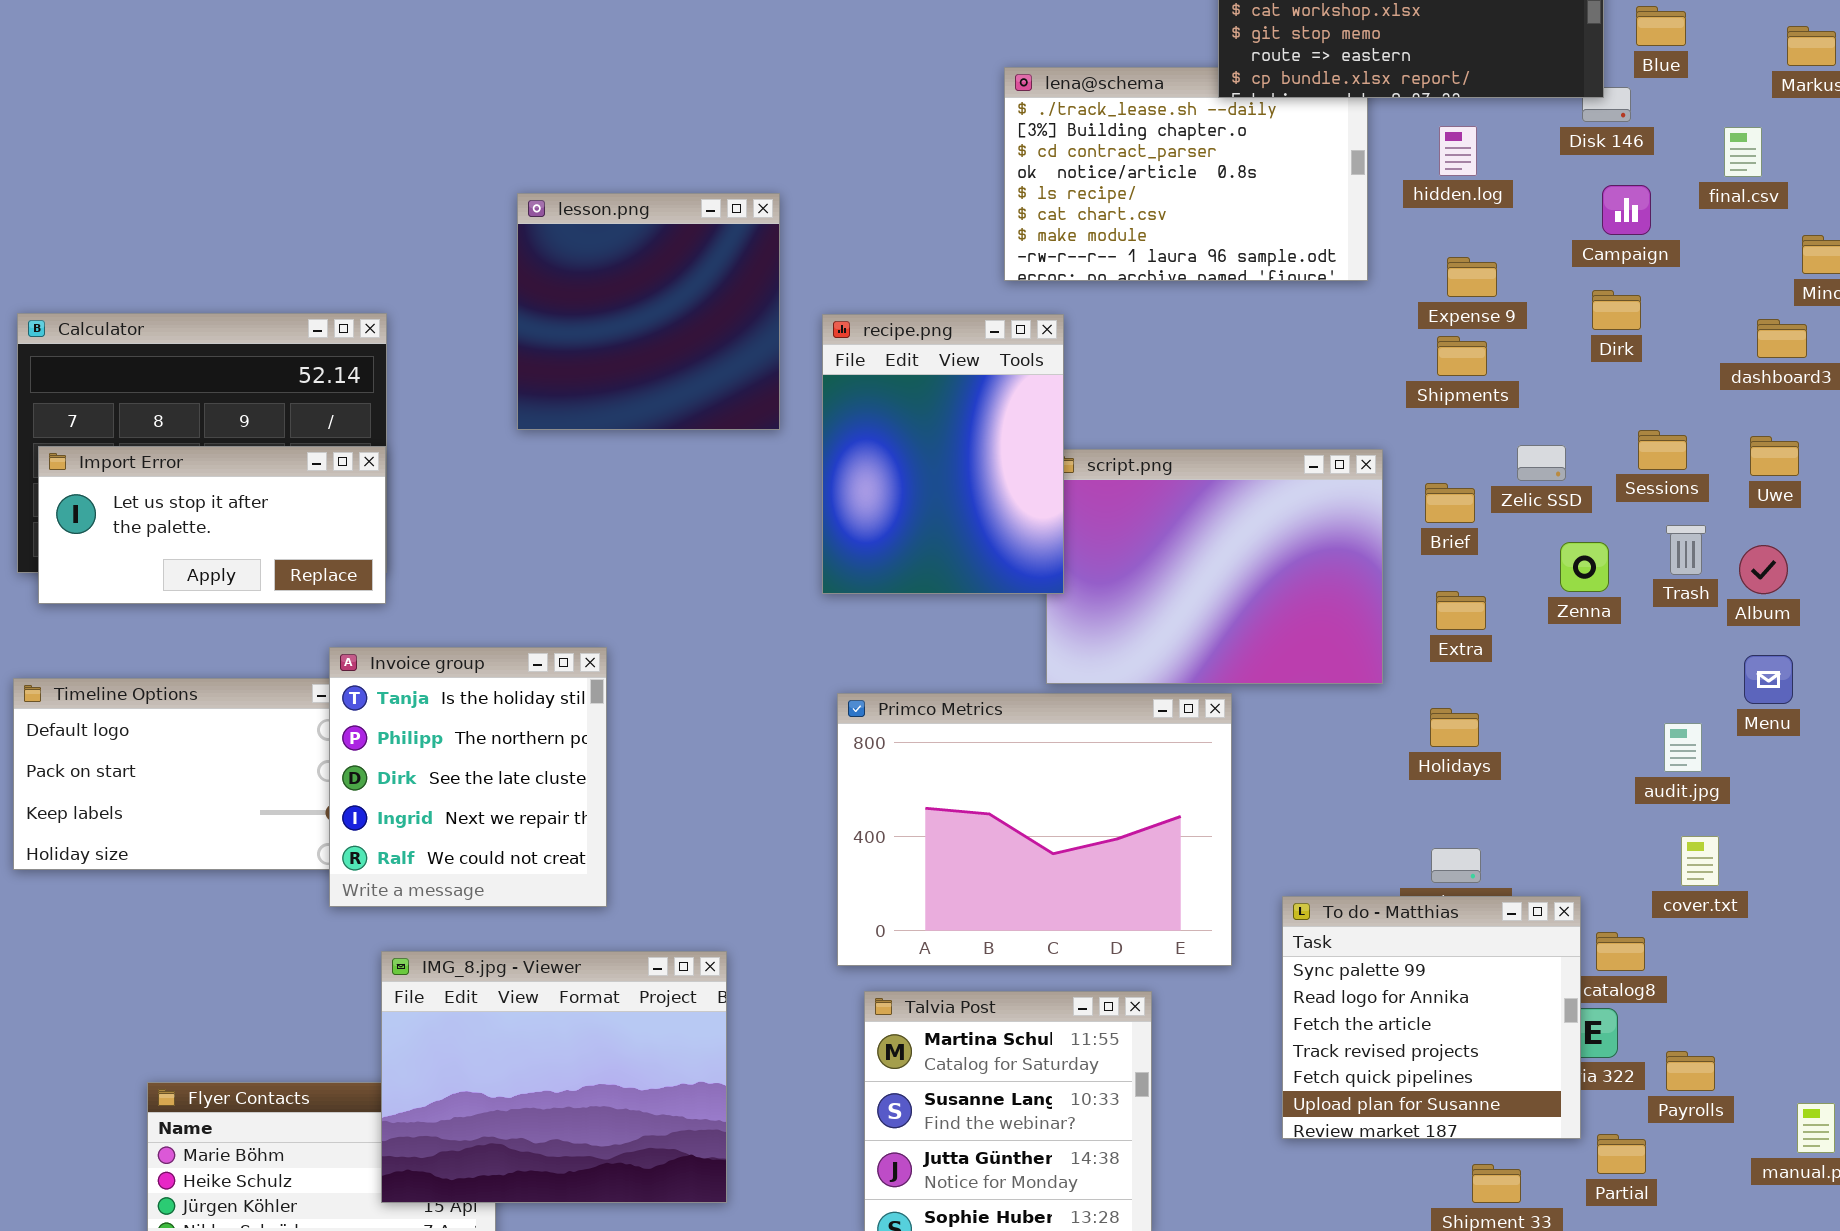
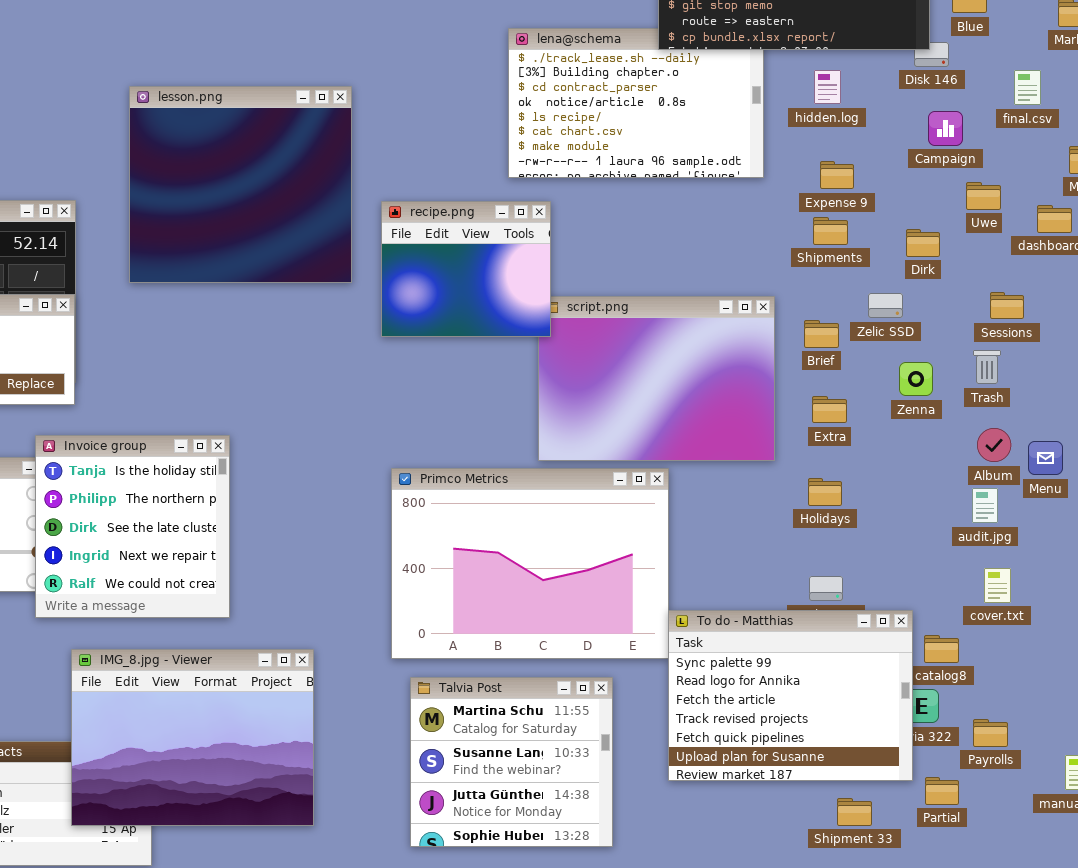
lesson.png: [517,193,780,430] -> [129,86,352,283], resized
Dirk: [1592,290,1641,330] -> [906,229,940,257], moved
recipe.png: [822,314,1064,594] -> [381,201,551,337], resized
Sessions: [1638,430,1687,470] -> [990,292,1024,319], moved
Uwe: [1750,436,1799,476] -> [966,182,1001,210], moved
Album: [1739,545,1788,594] -> [977,428,1011,462], moved
To do - Matthias: [1282,896,1581,1139] -> [668,610,913,781], resized

